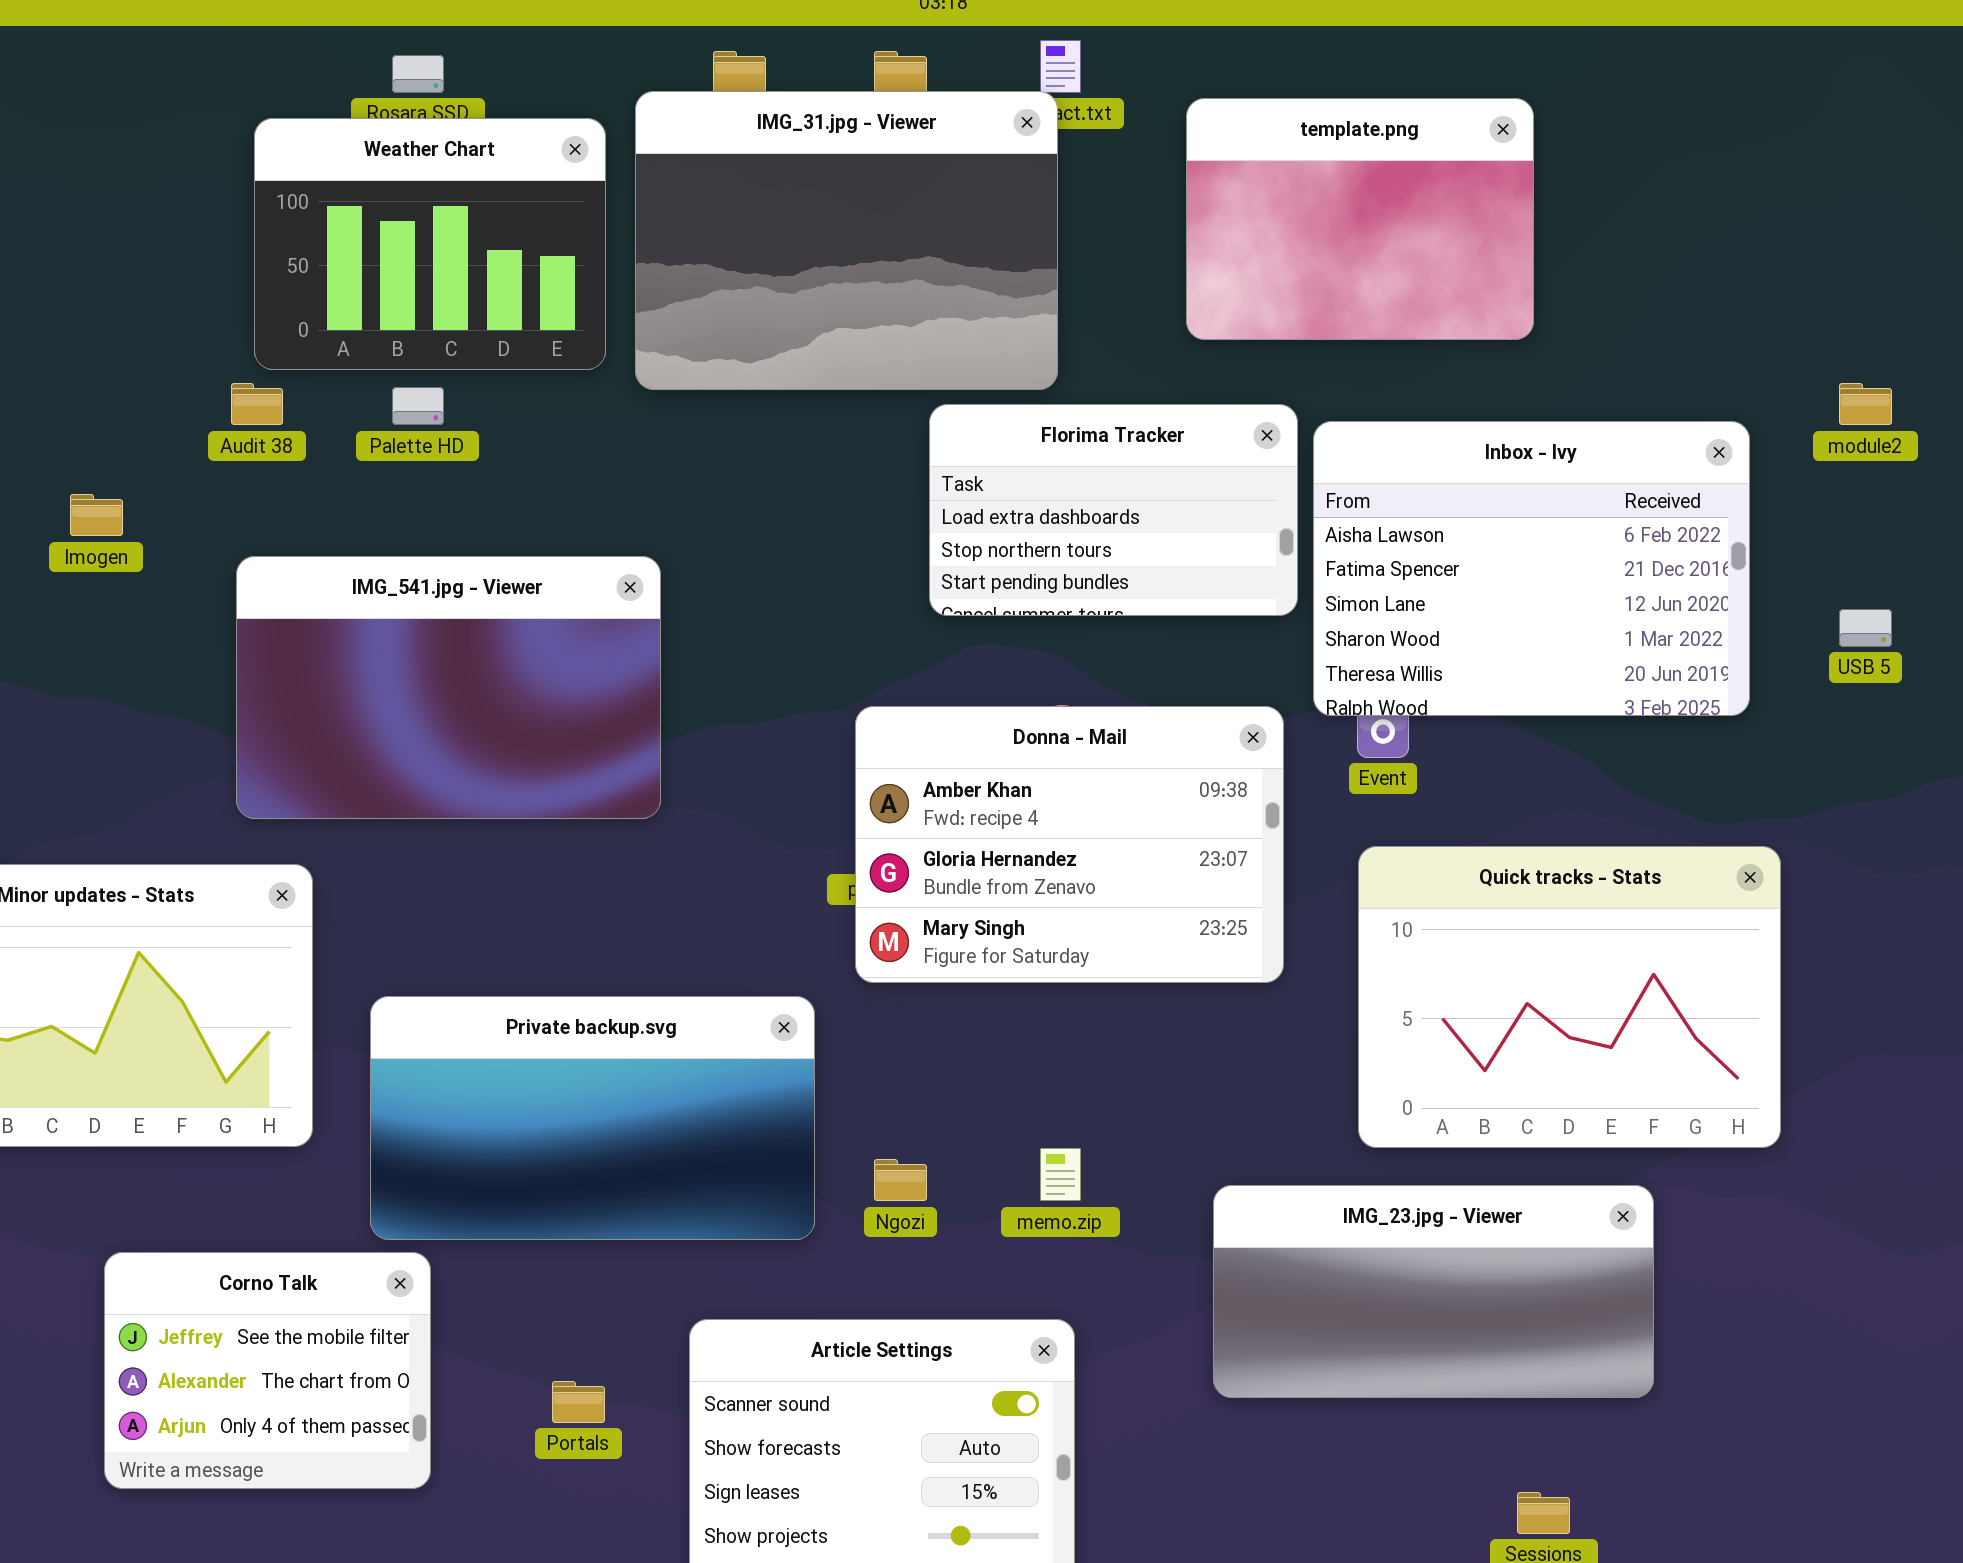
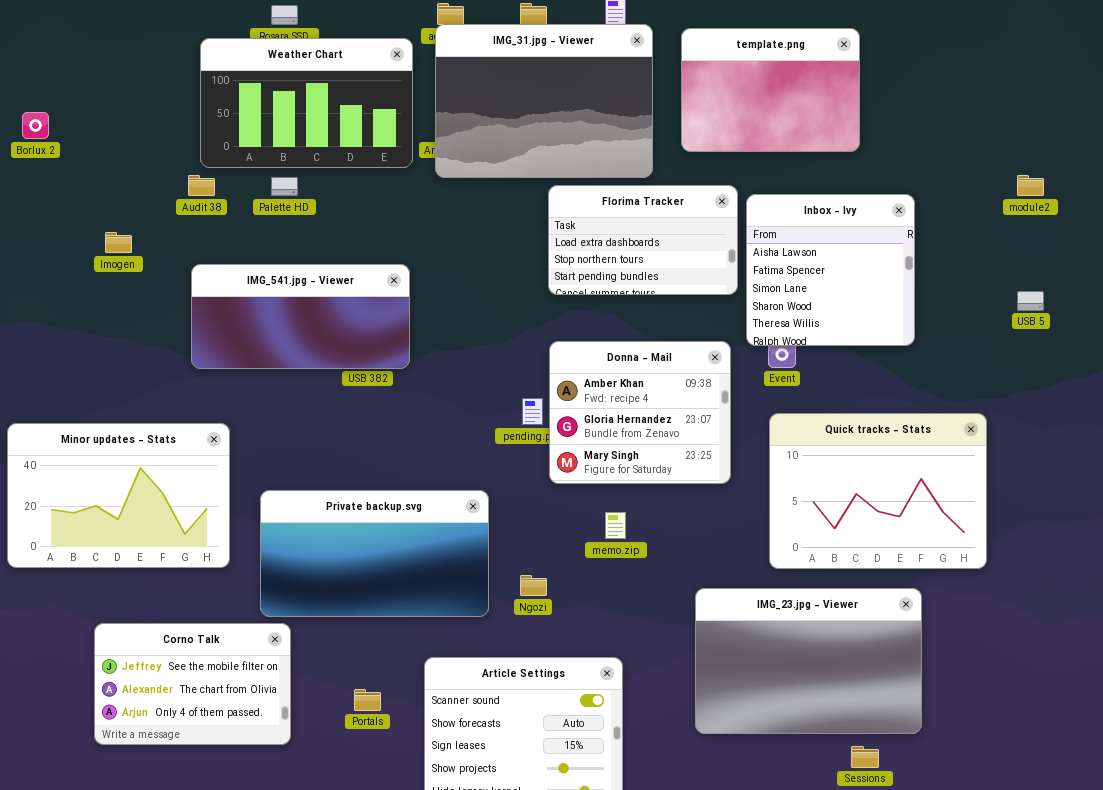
IMG_31.jpg - Viewer: [635,91,1058,390] -> [435,24,653,178], moved
Weather Chart: [254,118,606,370] -> [200,38,413,168], resized
Inbox - Ivy: [1313,421,1750,716] -> [746,194,915,346], resized
IMG_541.jpg - Viewer: [236,556,661,819] -> [191,264,410,369], resized
Donna - Mail: [855,706,1284,983] -> [549,341,731,484], resized
memo.zip: [1040,1148,1081,1201] -> [605,512,626,539], moved
IMG_23.jpg - Viewer: [1213,1185,1654,1398] -> [695,588,922,734], resized
Corno Talk: [104,1252,431,1489] -> [94,623,291,745], resized

